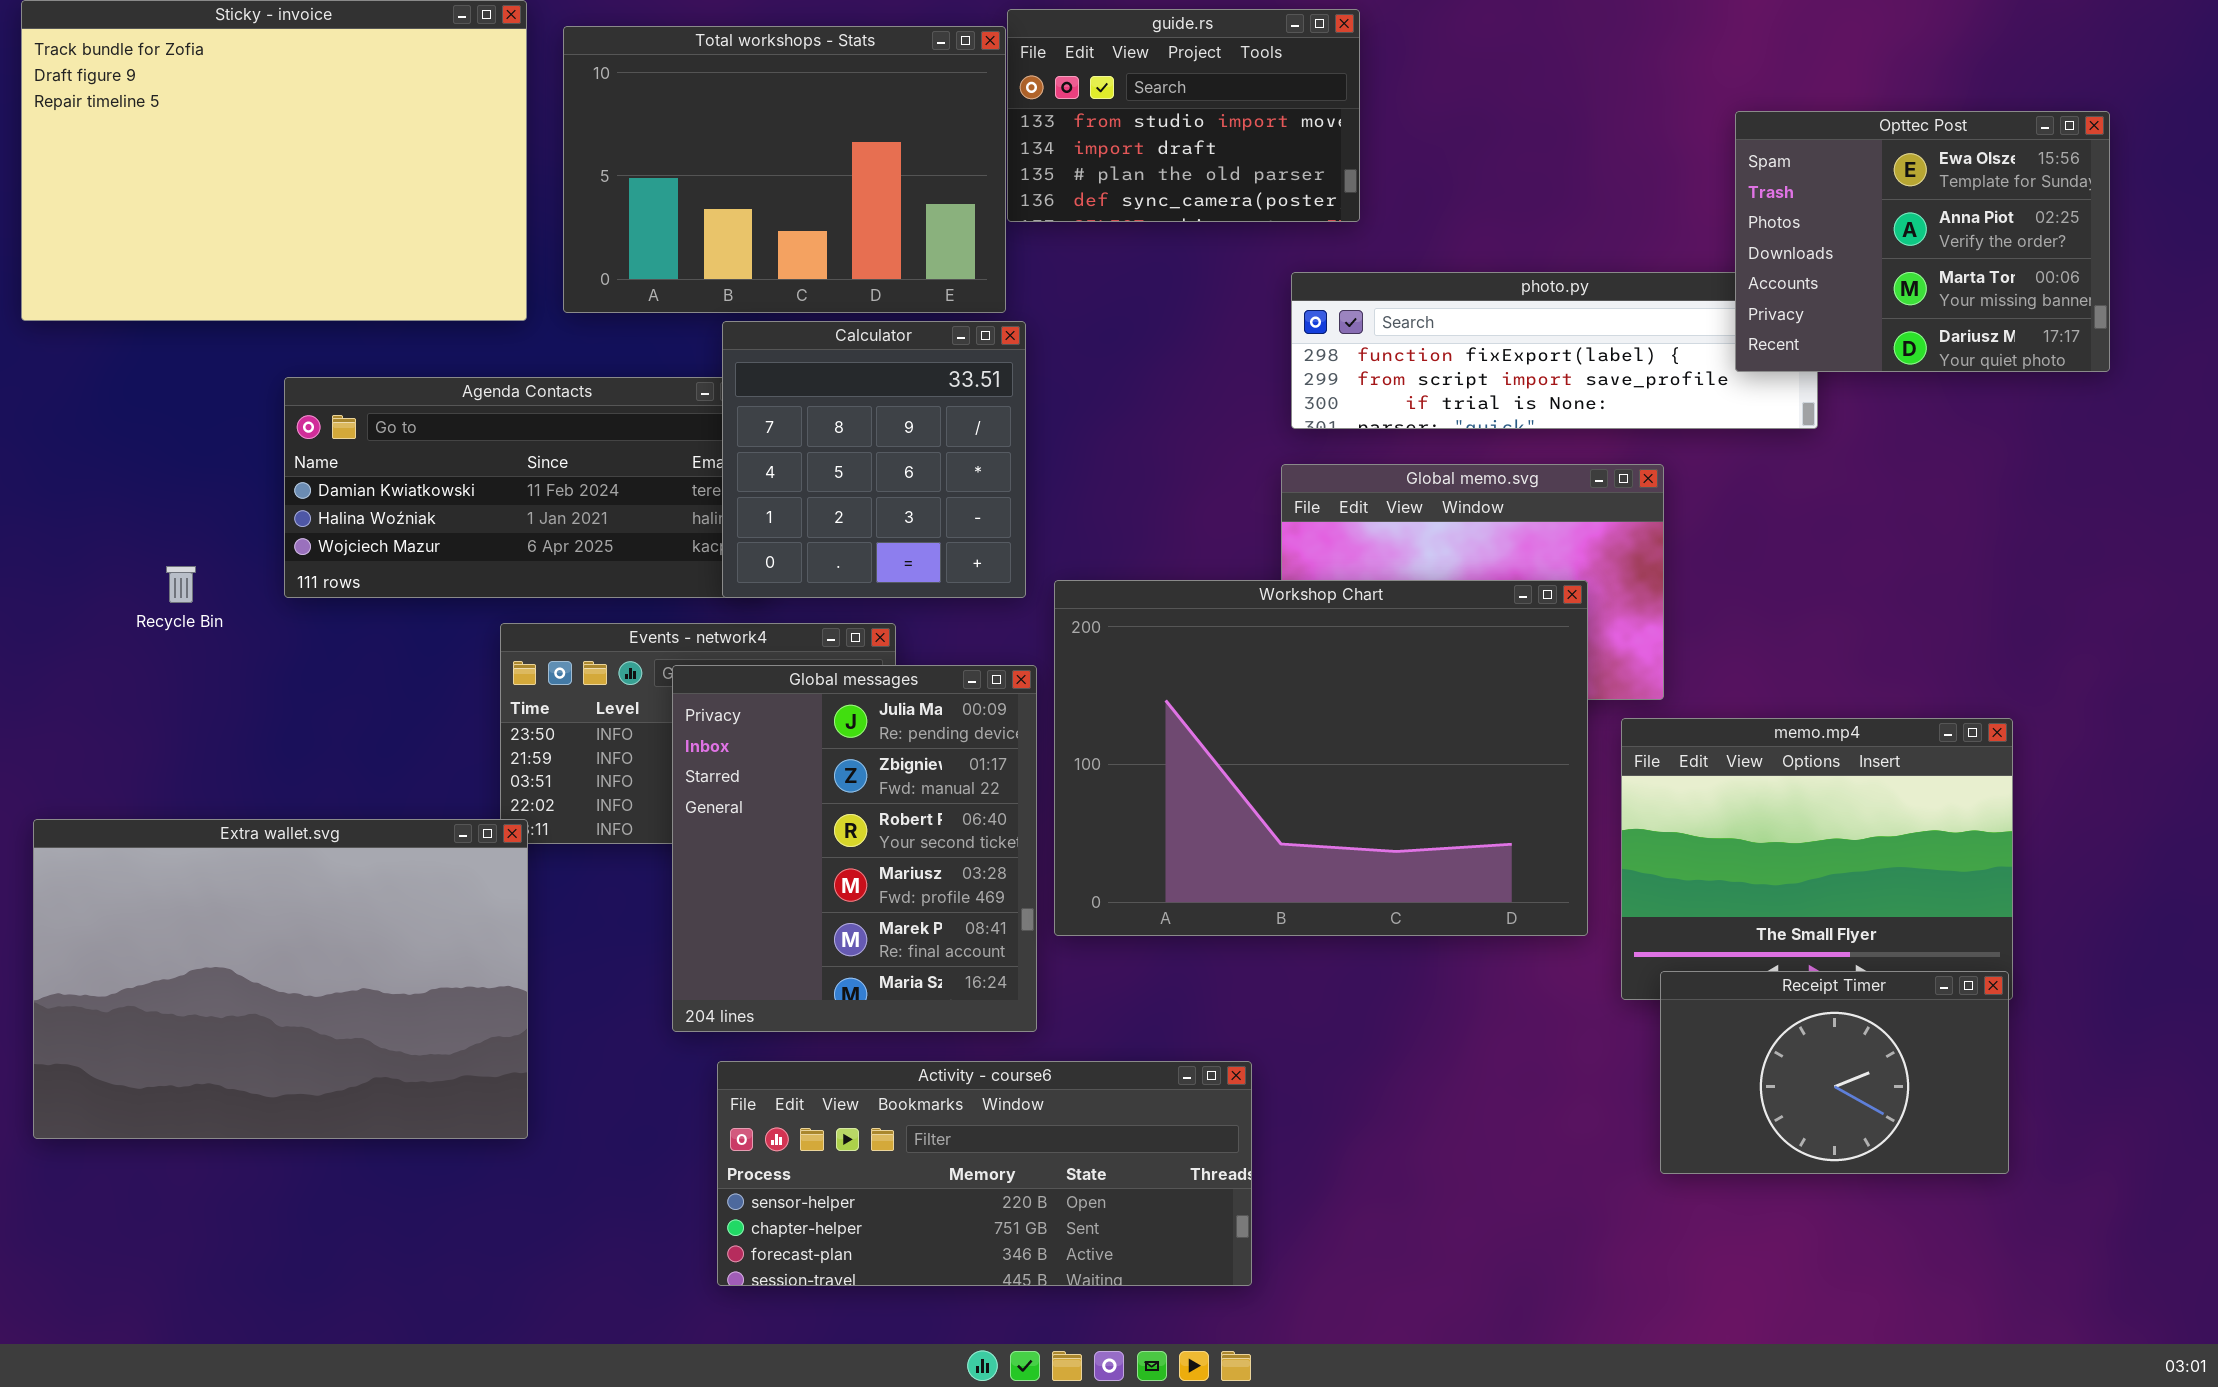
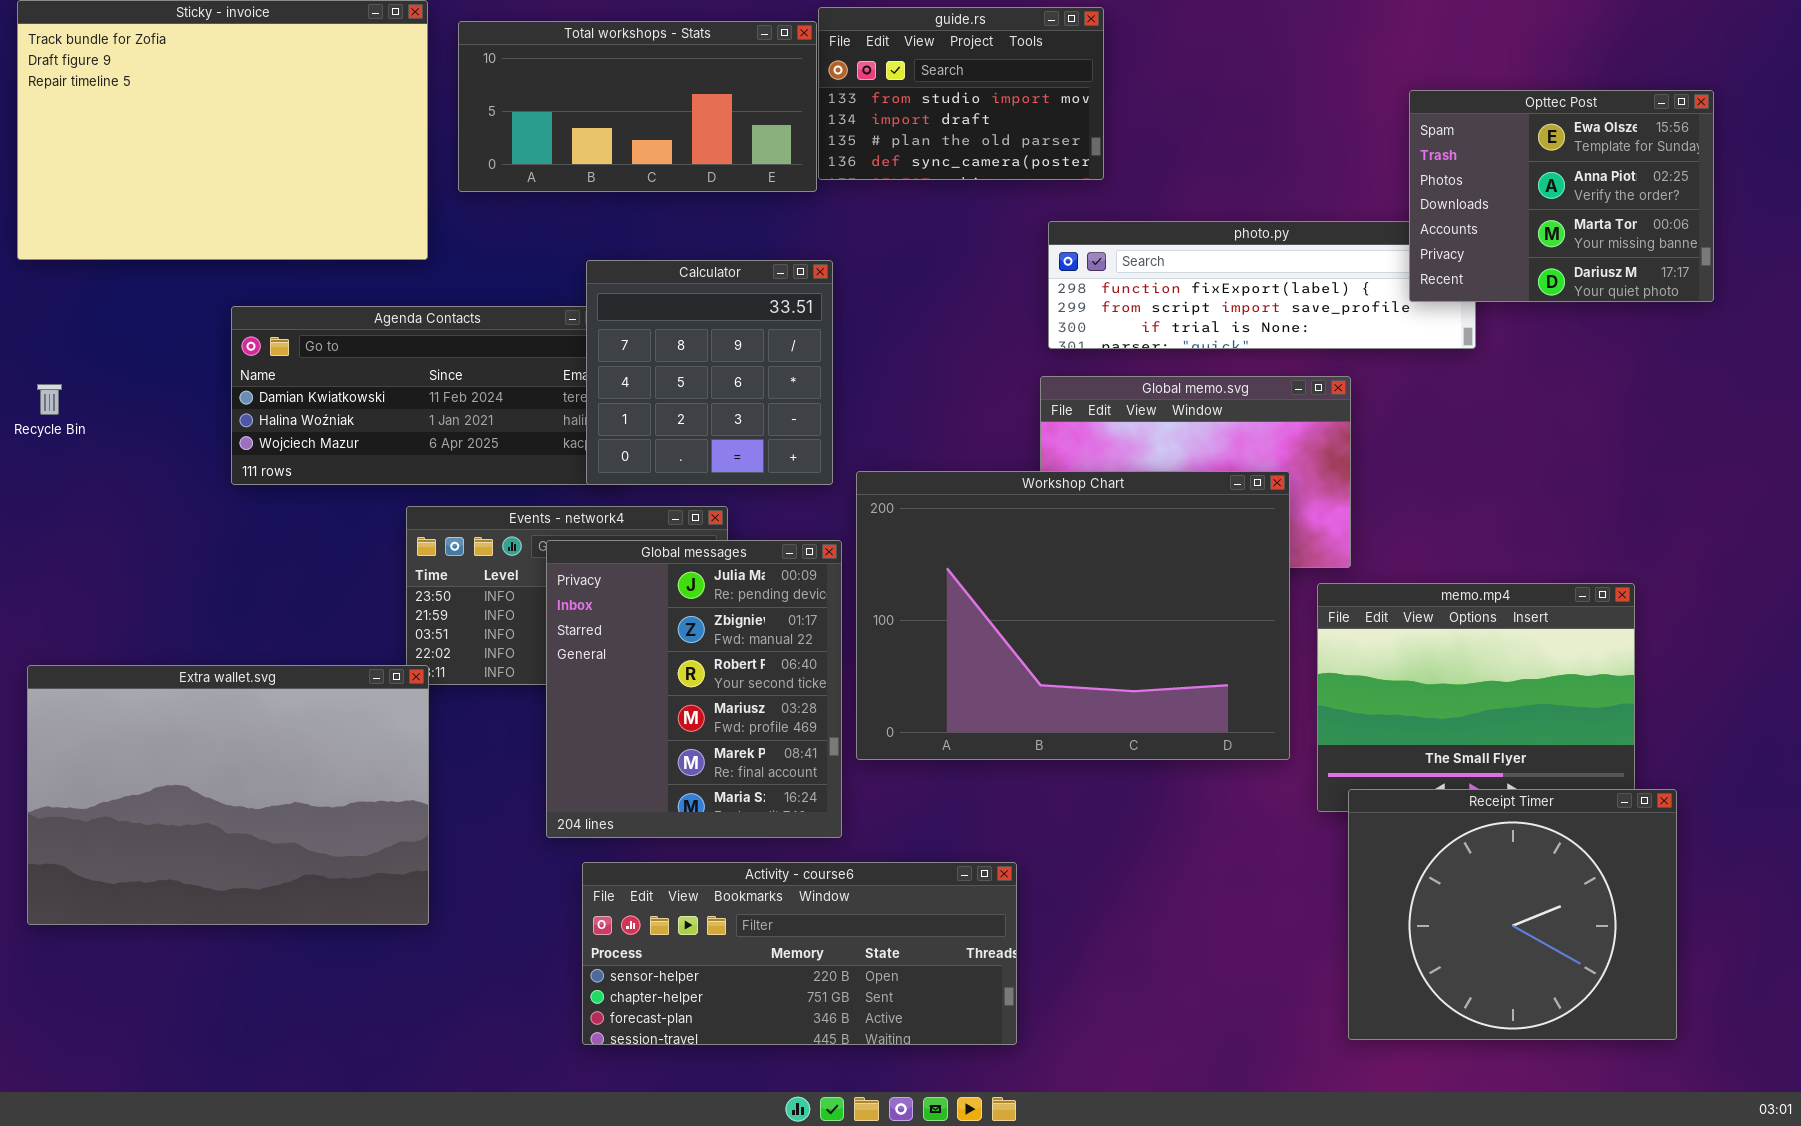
Total workshops - Stats: [563,26,1006,313] -> [458,21,817,192], resized
Recycle Bin: [166,566,196,603] -> [37,384,62,415], moved
Receipt Timer: [1660,971,2009,1174] -> [1348,789,1677,1040], resized

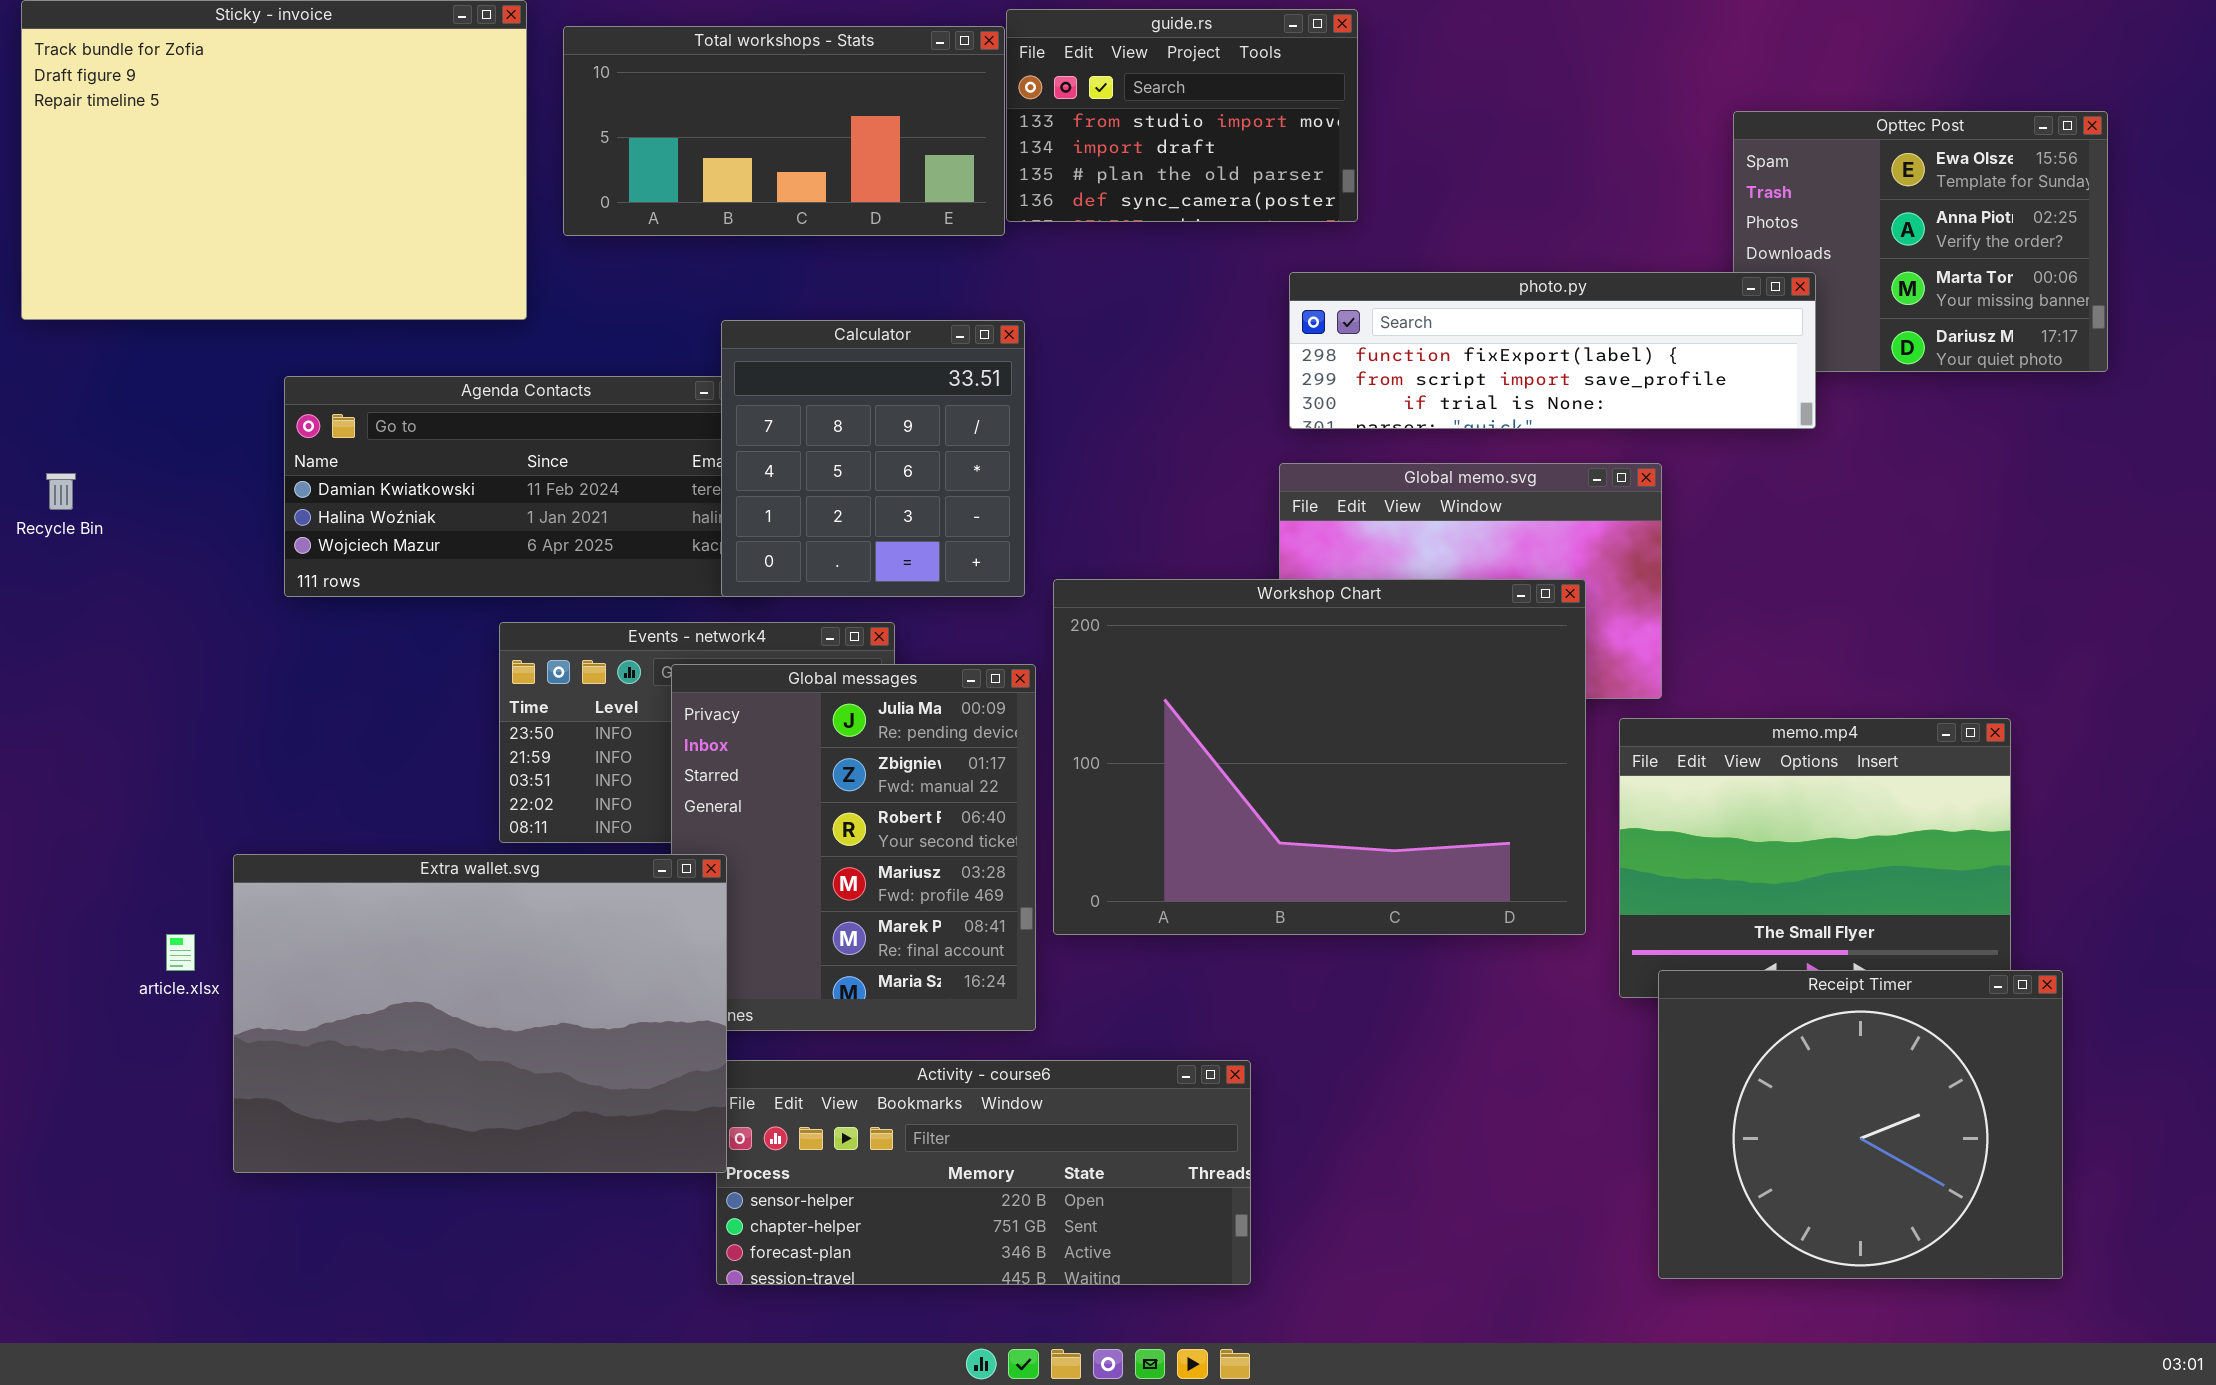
photo.py: [1048,221,1476,349] -> [1289,272,1816,429], raised
Extra wallet.svg: [27,665,429,925] -> [233,854,727,1173], moved

